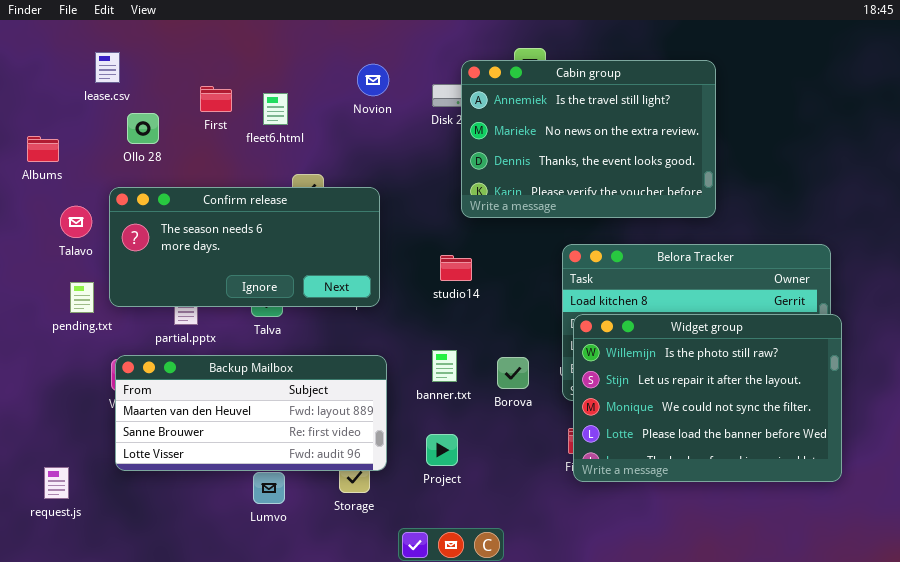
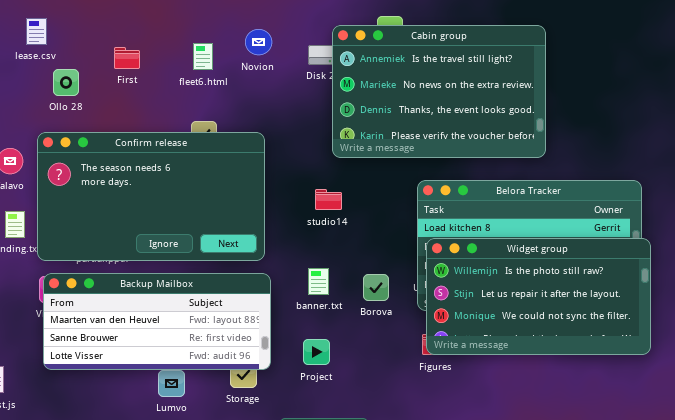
fleet6.html: [263,93,288,125] -> [193,43,213,70], moved
Confirm release: [109,187,380,307] -> [37,132,265,261], resized
Widget group: [573,314,842,482] -> [426,238,651,355], resized

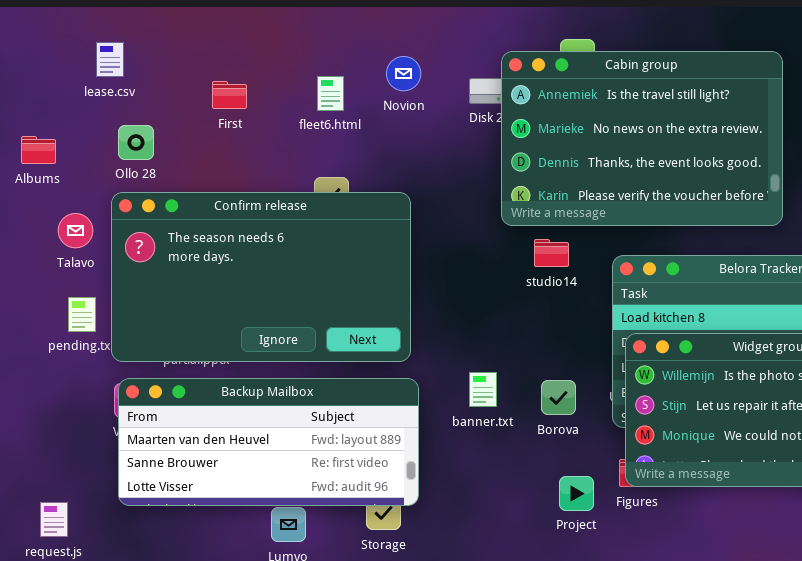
Ollo 28: [53,69,79,96] -> [118,125,154,160], moved
studio14: [315,189,342,210] -> [534,239,569,267], moved
Project: [303,339,330,365] -> [559,476,594,511], moved

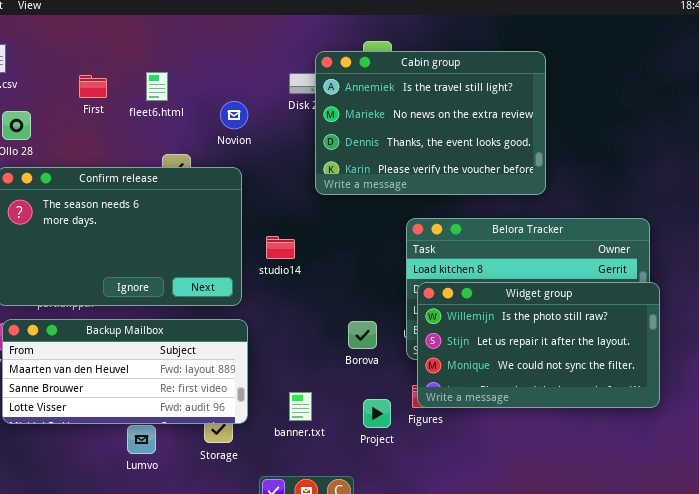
Novion: [386,56,421,91] -> [220,101,248,129], moved
fleet6.html: [317,76,344,111] -> [146,72,168,101], moved
studio14: [534,239,569,267] -> [266,236,295,259], moved
banner.txt: [469,372,497,407] -> [289,392,312,421], moved

